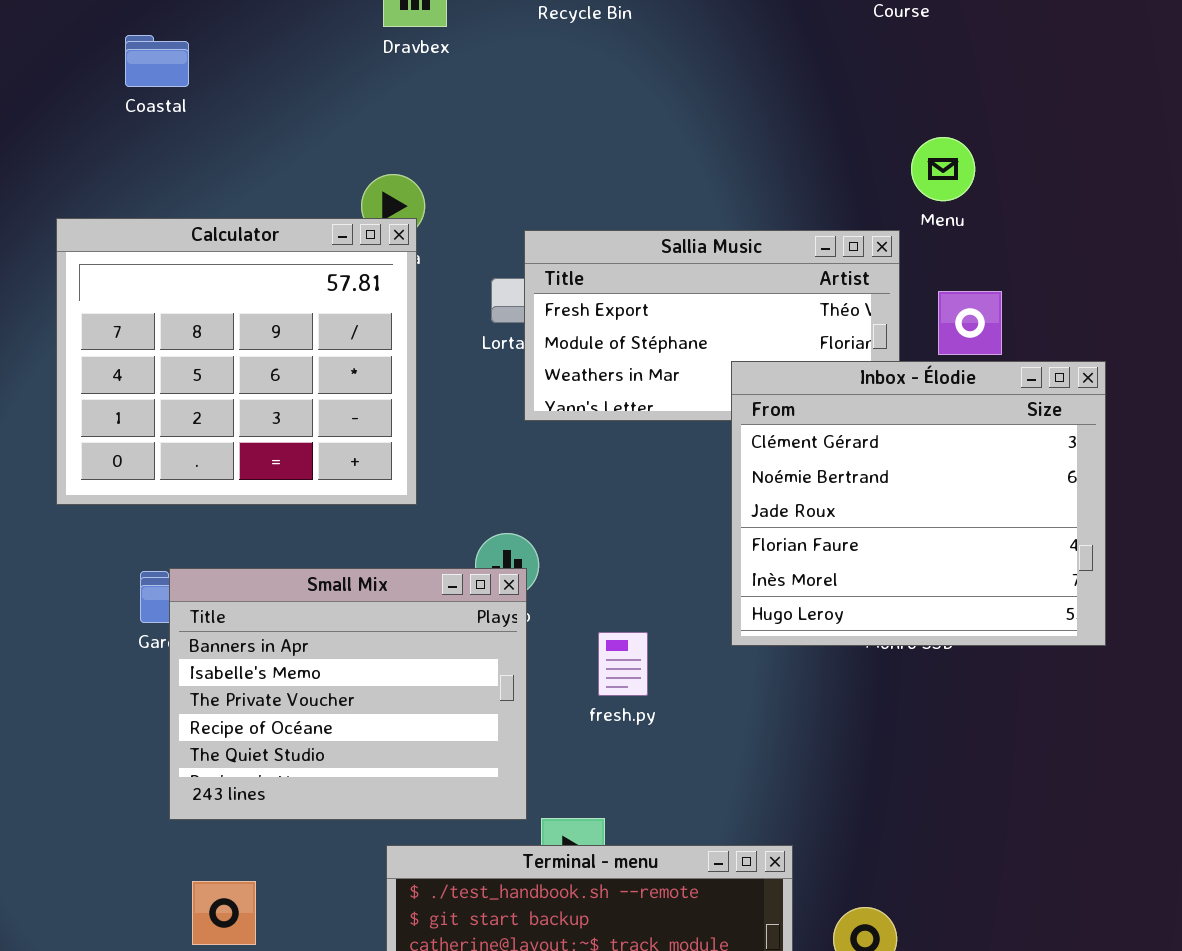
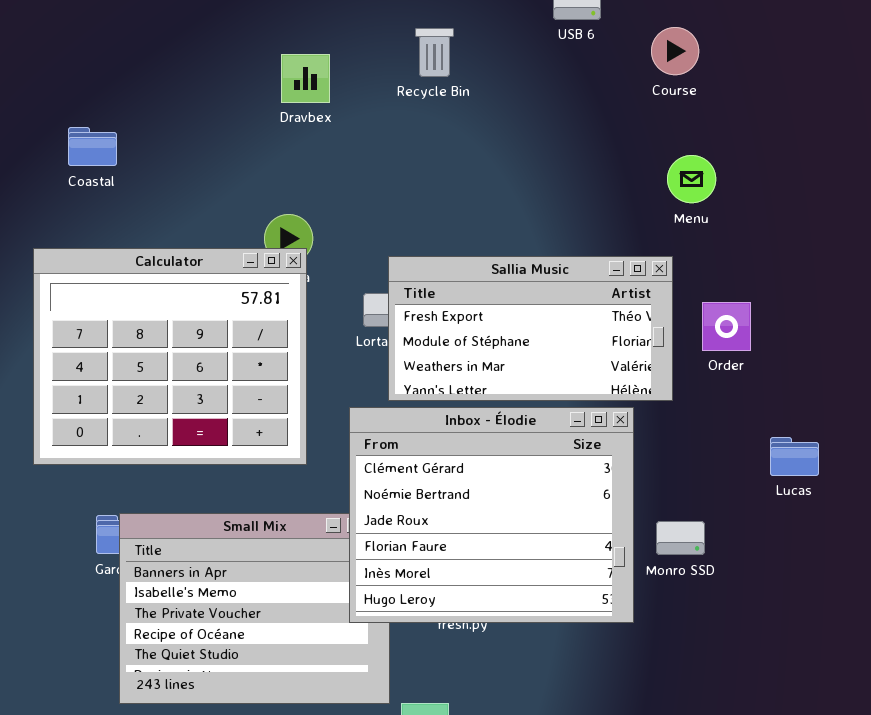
Coastal: [125,35,189,87] -> [68,127,117,166], moved
Menu: [911,137,975,201] -> [667,155,716,203], moved
Inbox - Élodie: [731,361,1106,646] -> [349,407,634,623], moved

